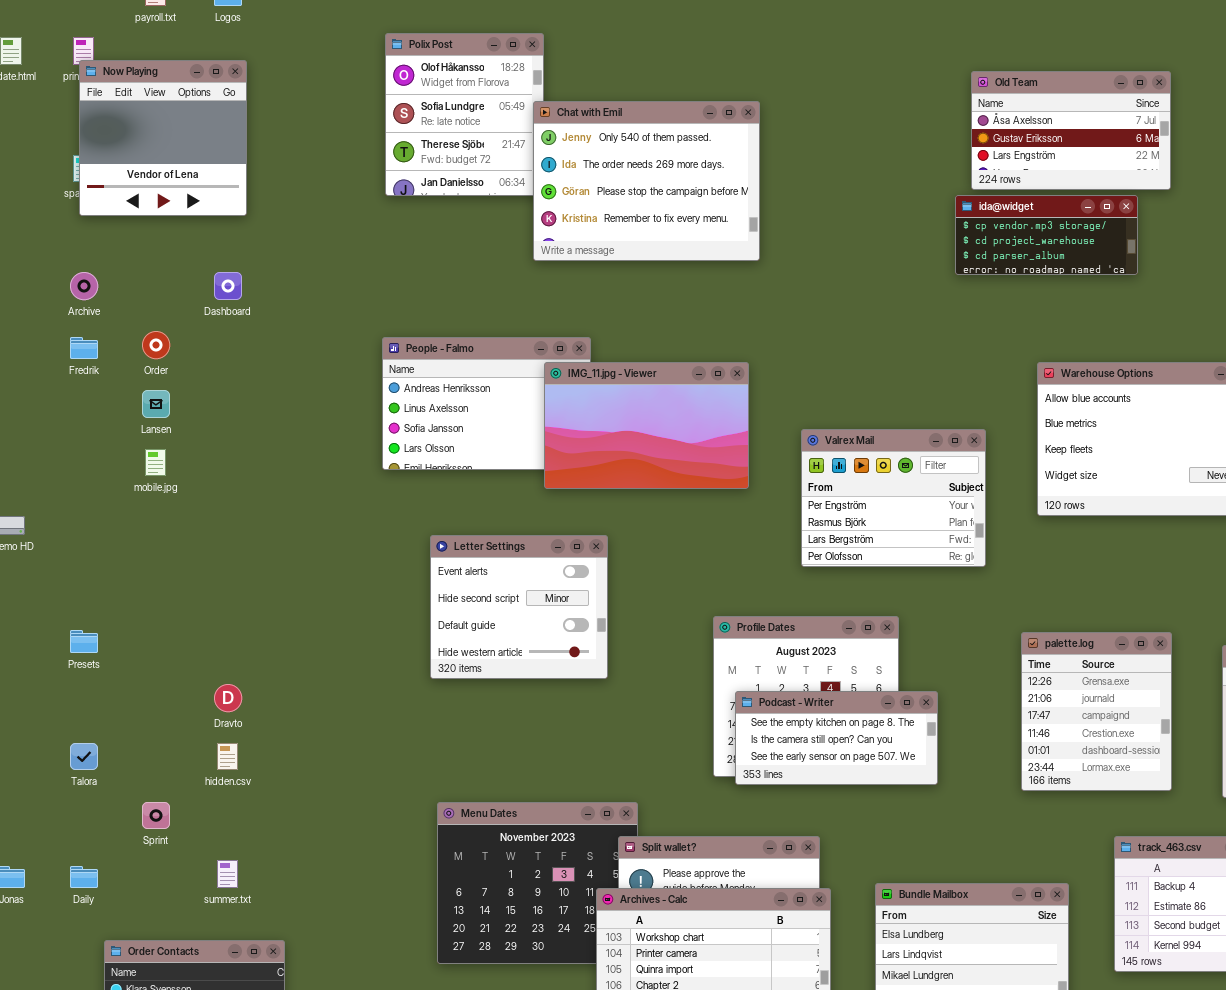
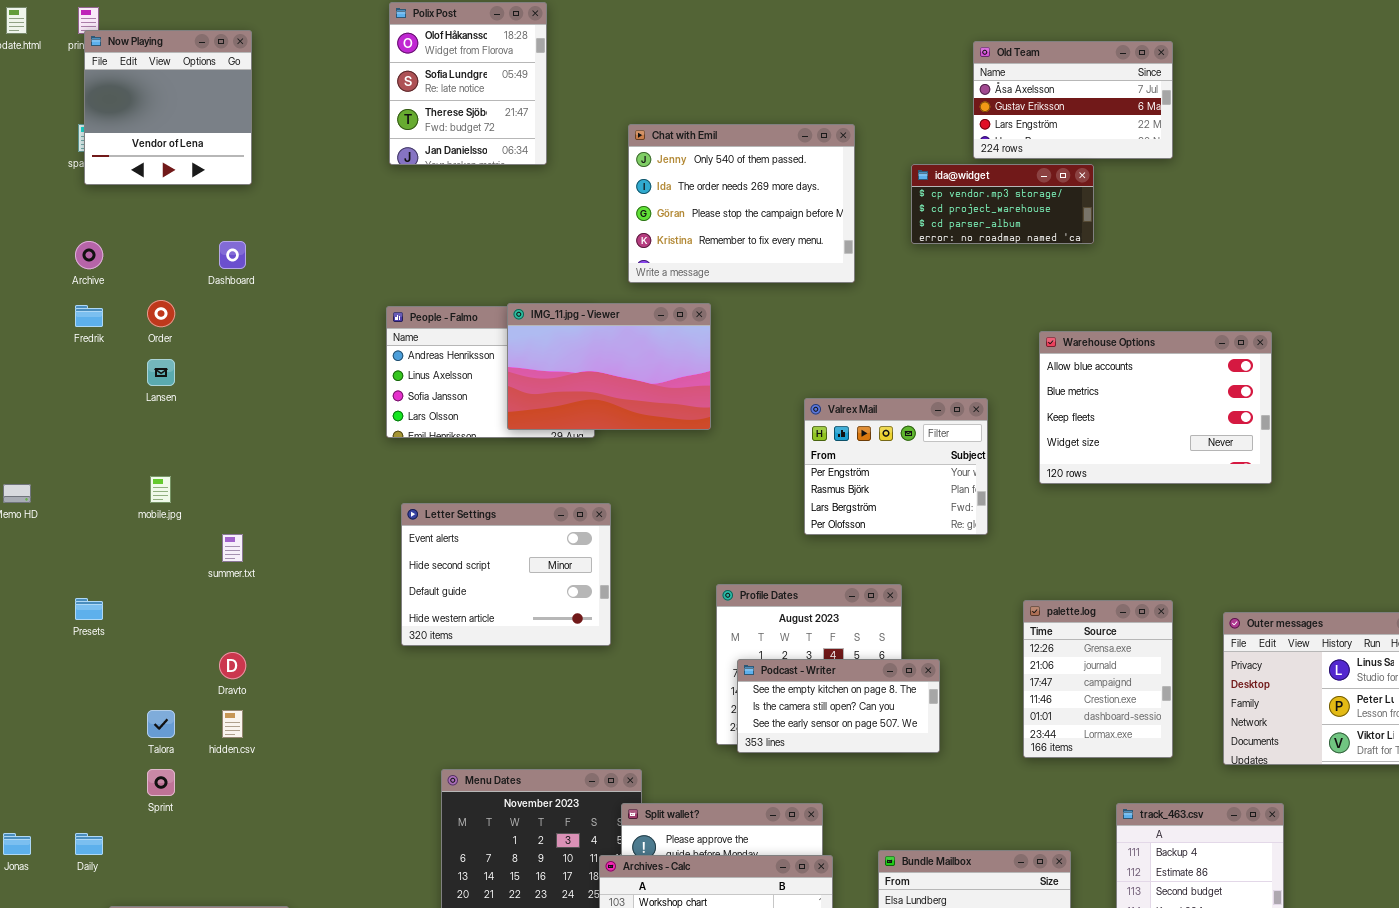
Chat with Emil: [533,101,760,261] -> [628,124,855,283], moved
ida@widget: [955,195,1138,275] -> [911,164,1094,244], moved
IMG_11.jpg - Viewer: [544,362,749,489] -> [507,303,711,430], moved
mobile.jpg: [145,449,166,476] -> [150,476,171,503], moved
Letter Settings: [430,535,608,679] -> [401,503,611,646], resized
Talora: [70,743,98,770] -> [147,710,175,738], moved
summer.txt: [217,860,238,888] -> [222,534,243,562], moved

